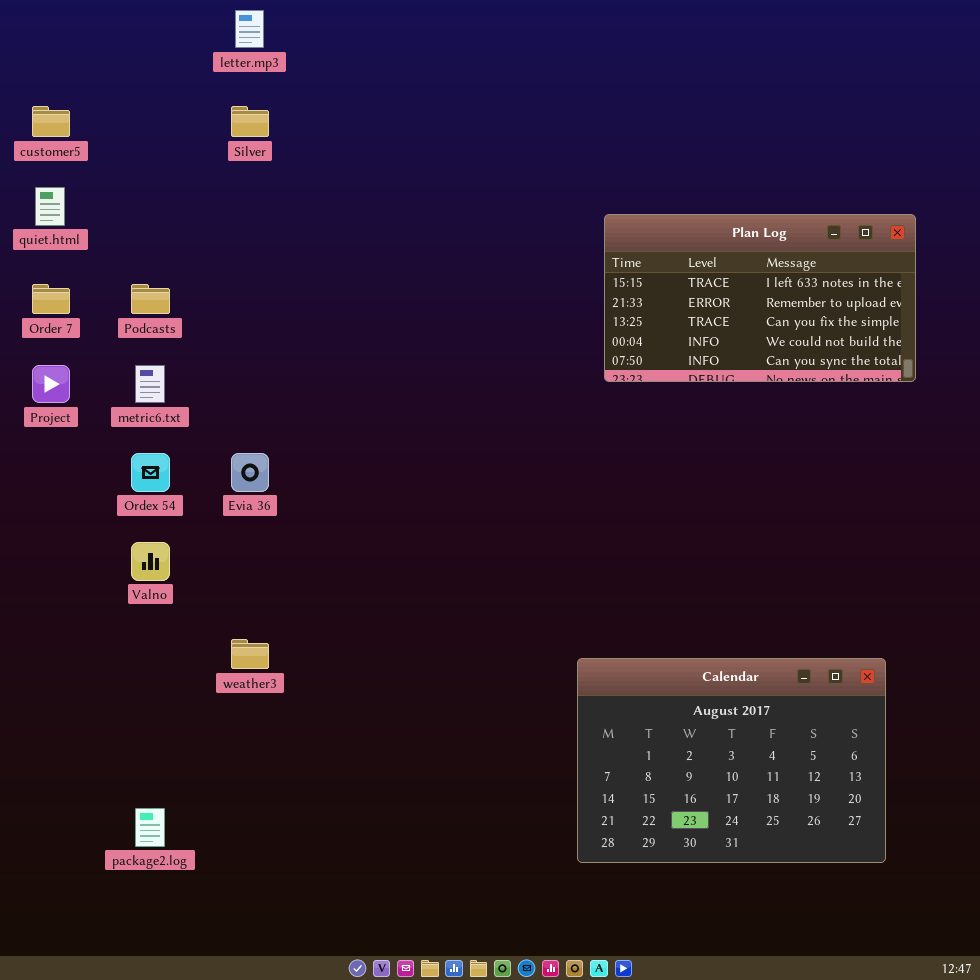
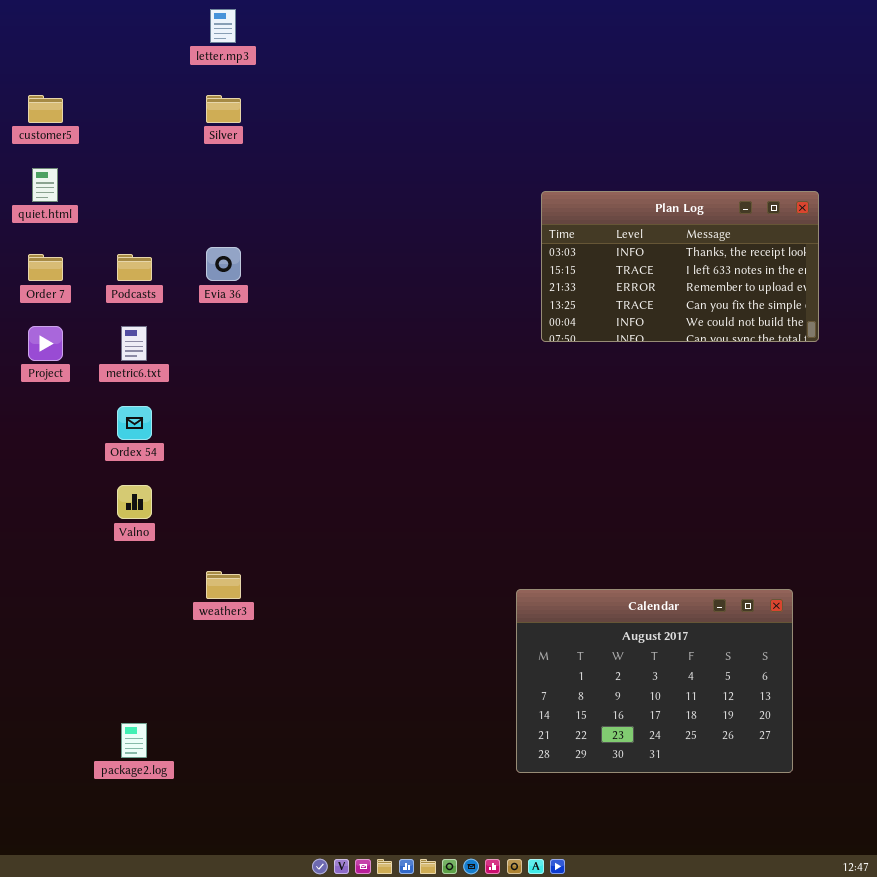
Plan Log: [604,214,916,382] -> [541,191,819,342], scrolled up 1 row
Evia 36: [231,453,269,492] -> [206,247,241,281], moved

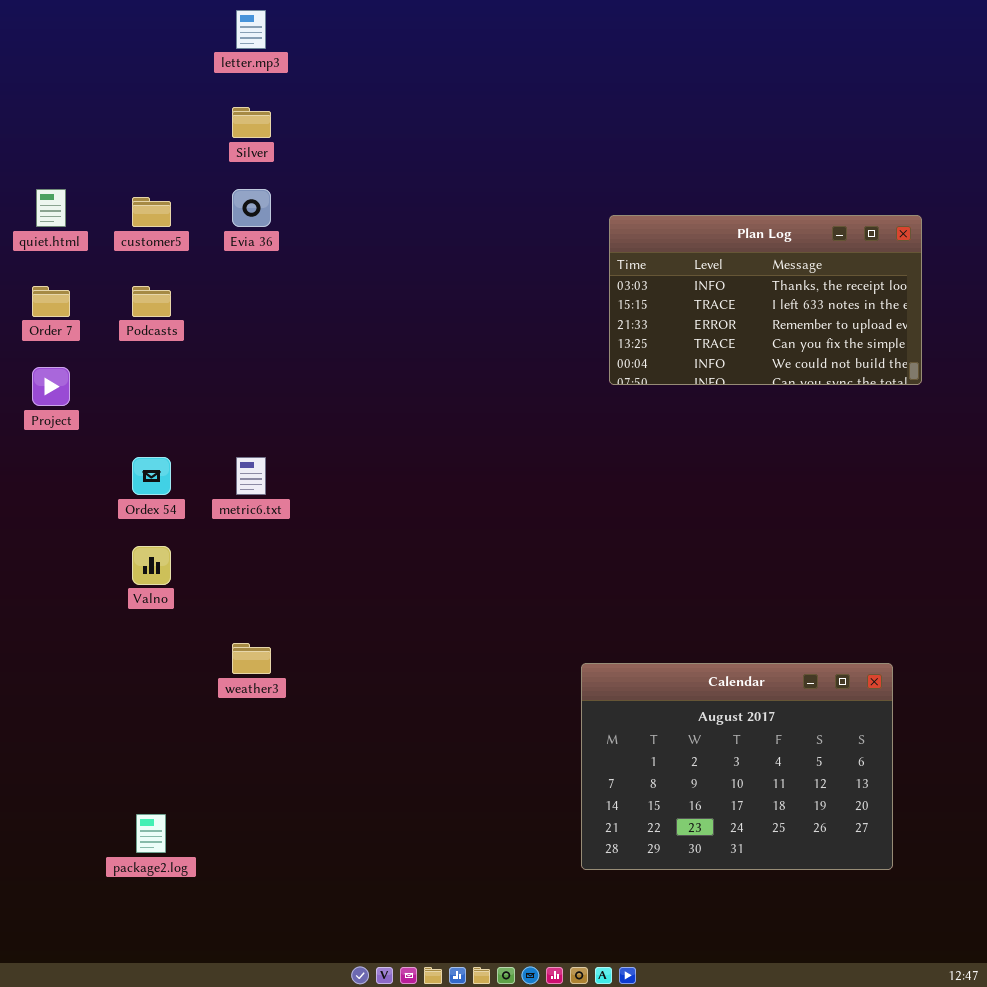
customer5: [28,95,63,123] -> [132,197,171,227], moved
Evia 36: [206,247,241,281] -> [232,189,271,227], moved
metric6.txt: [121,326,147,361] -> [236,457,266,495], moved

